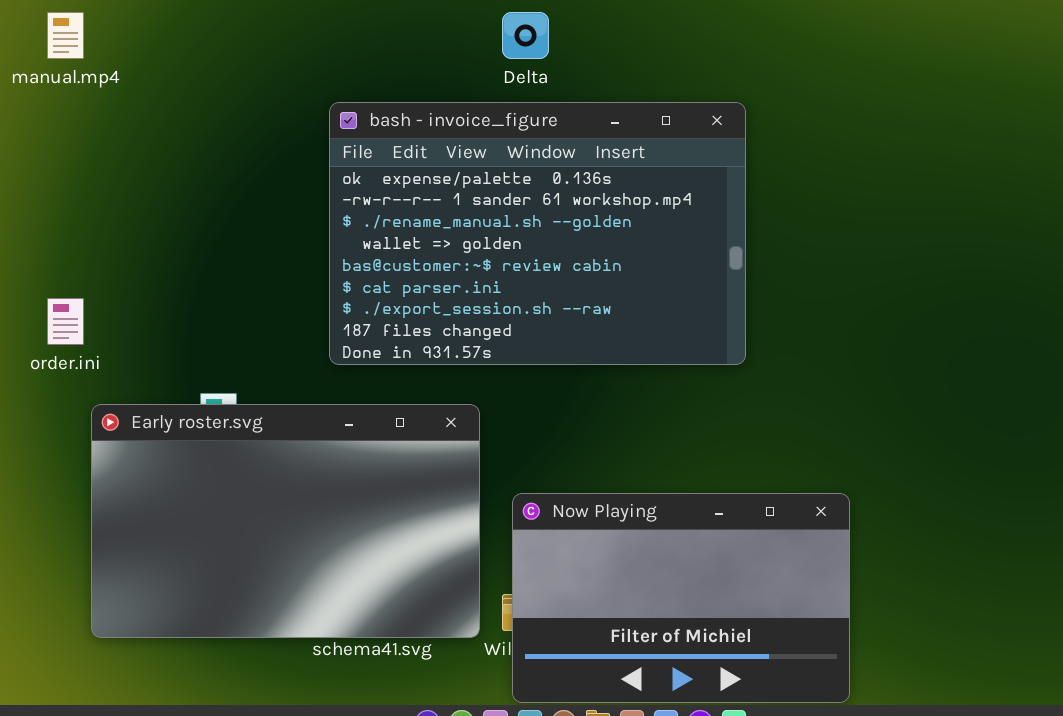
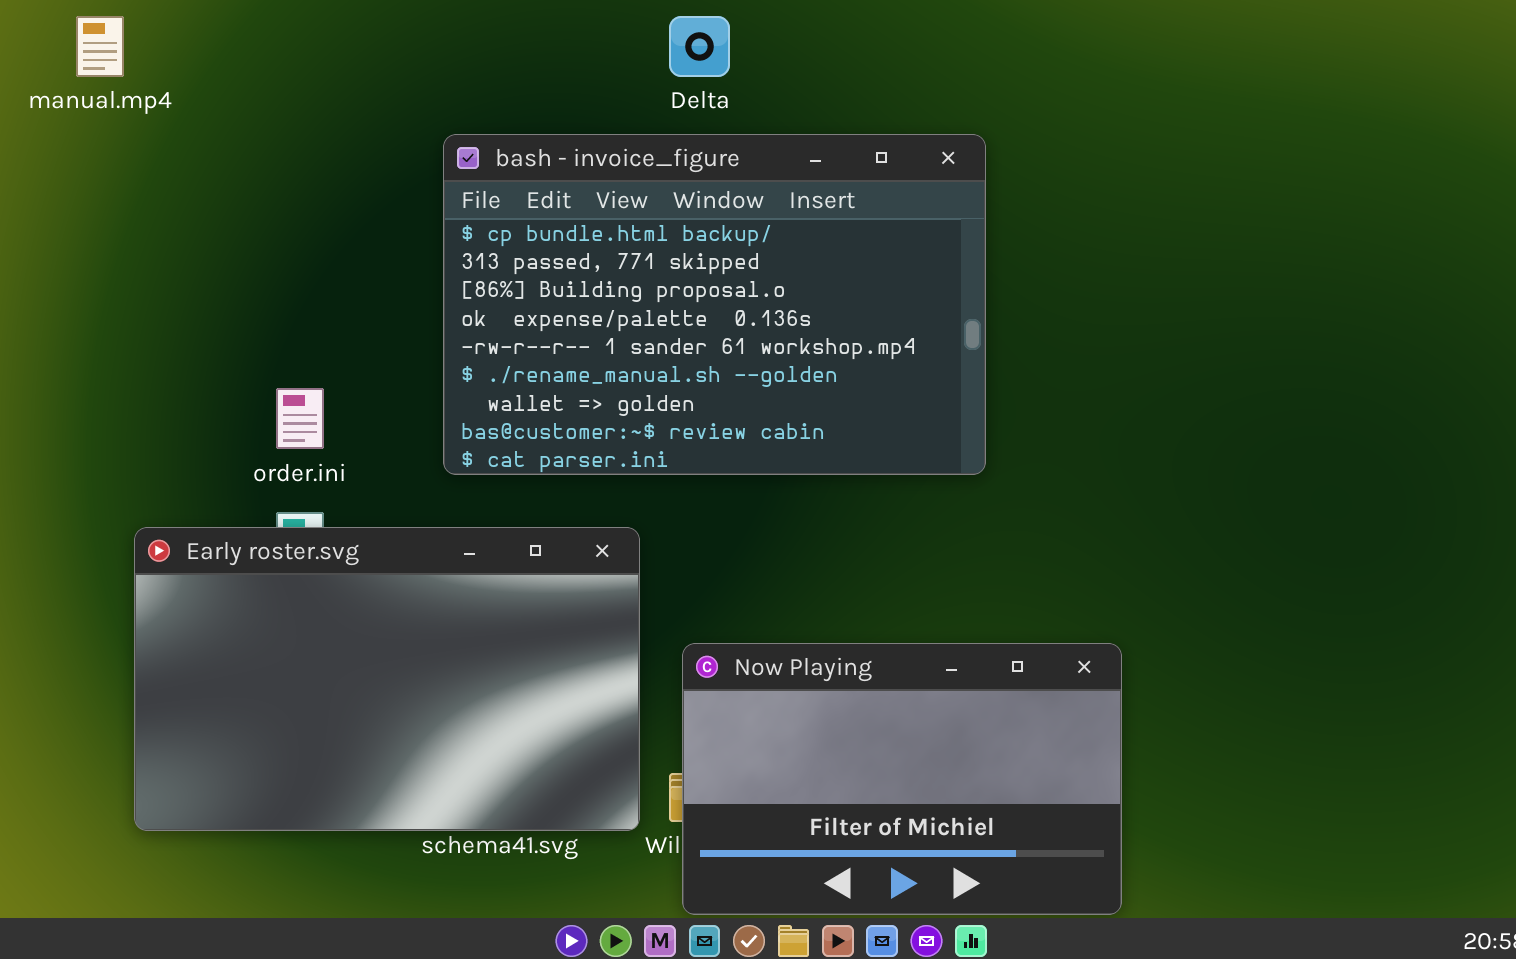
bash - invoice_figure: [329,102,746,365] -> [443,134,986,475], scrolled up 3 rows
order.ini: [47,298,84,345] -> [276,388,324,449], moved

